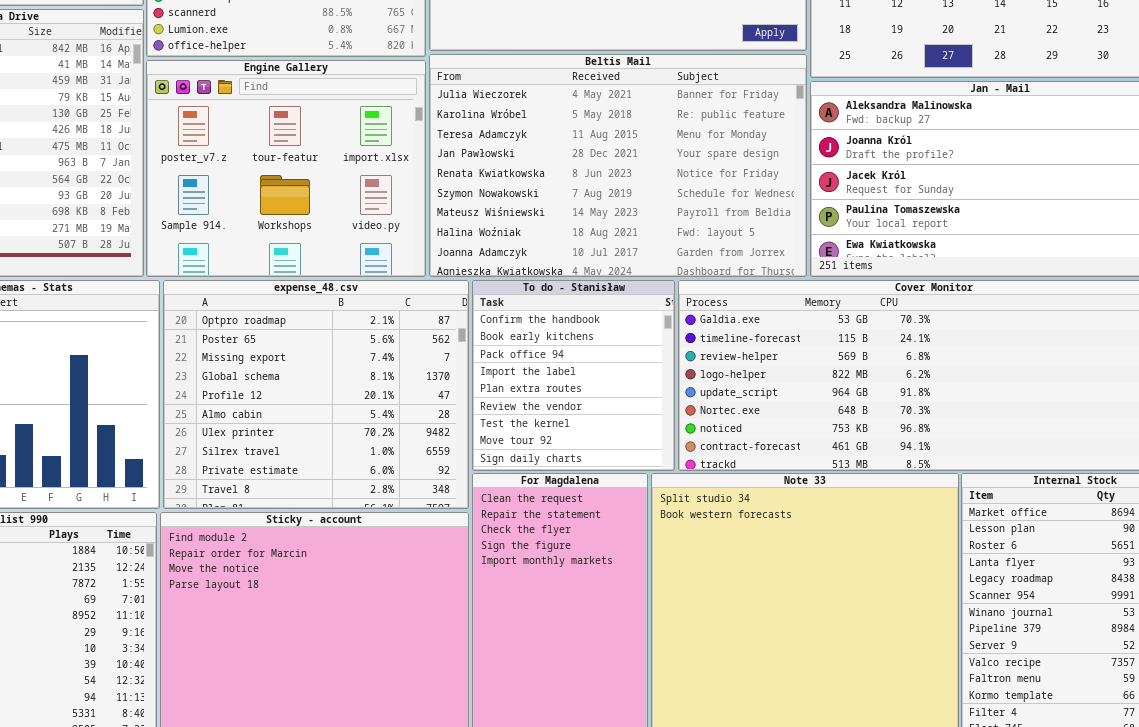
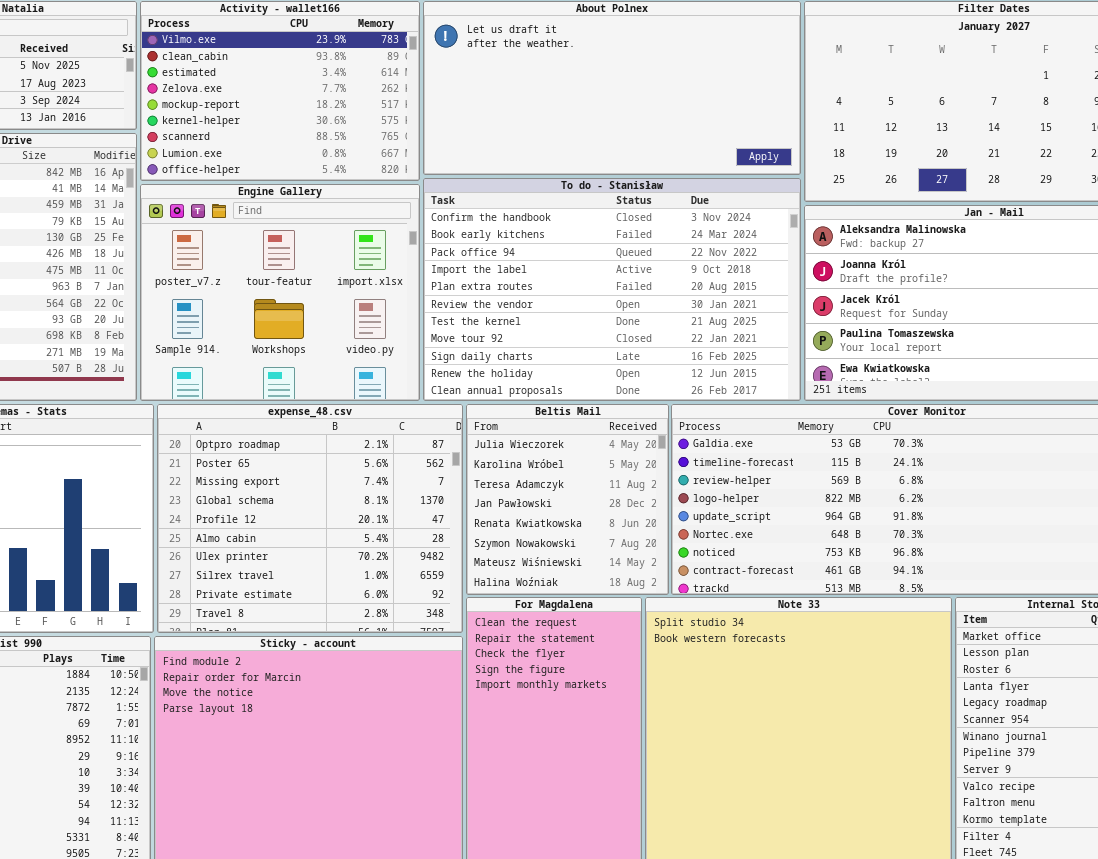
Beltis Mail: [429,54,807,277] -> [466,404,669,595], moved, resized
To do - Stanisław: [472,280,675,471] -> [423,178,801,401], moved, resized

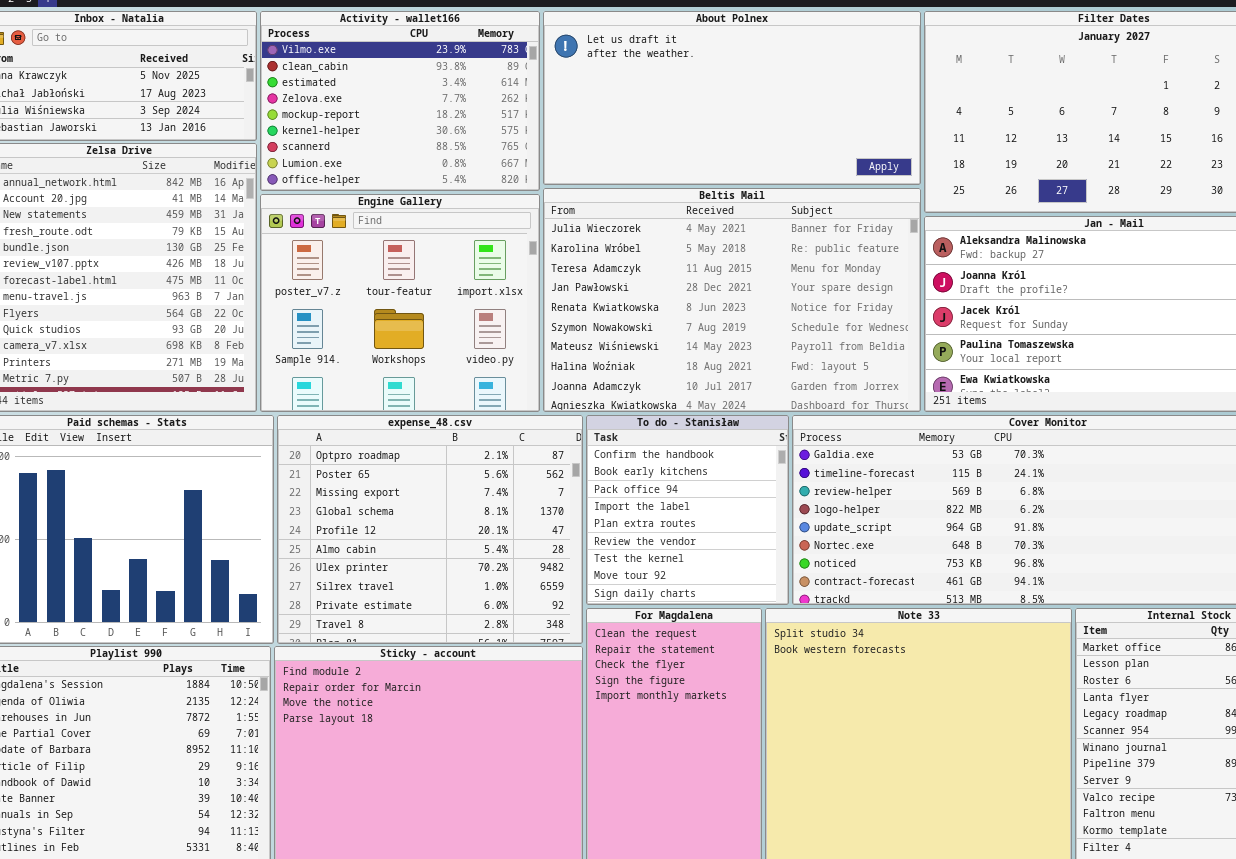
To do - Stanisław: [423,178,801,401] -> [586,415,789,605], moved, resized
Beltis Mail: [466,404,669,595] -> [543,188,921,412], moved, resized

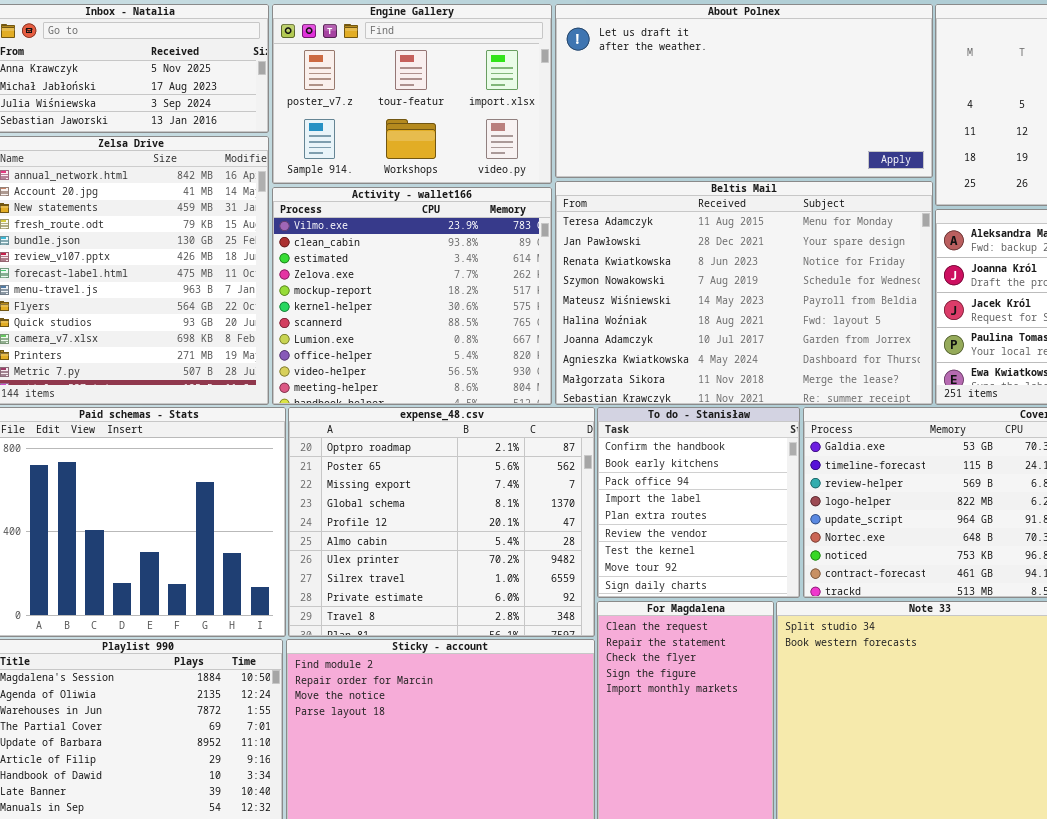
Activity - wallet166: [260,11,540,191] -> [272,187,552,405], moved, resized
Beltis Mail: [543,188,921,412] -> [555,181,933,405], scrolled down 2 rows
Engine Gallery: [260,194,540,412] -> [272,4,552,184], moved, resized

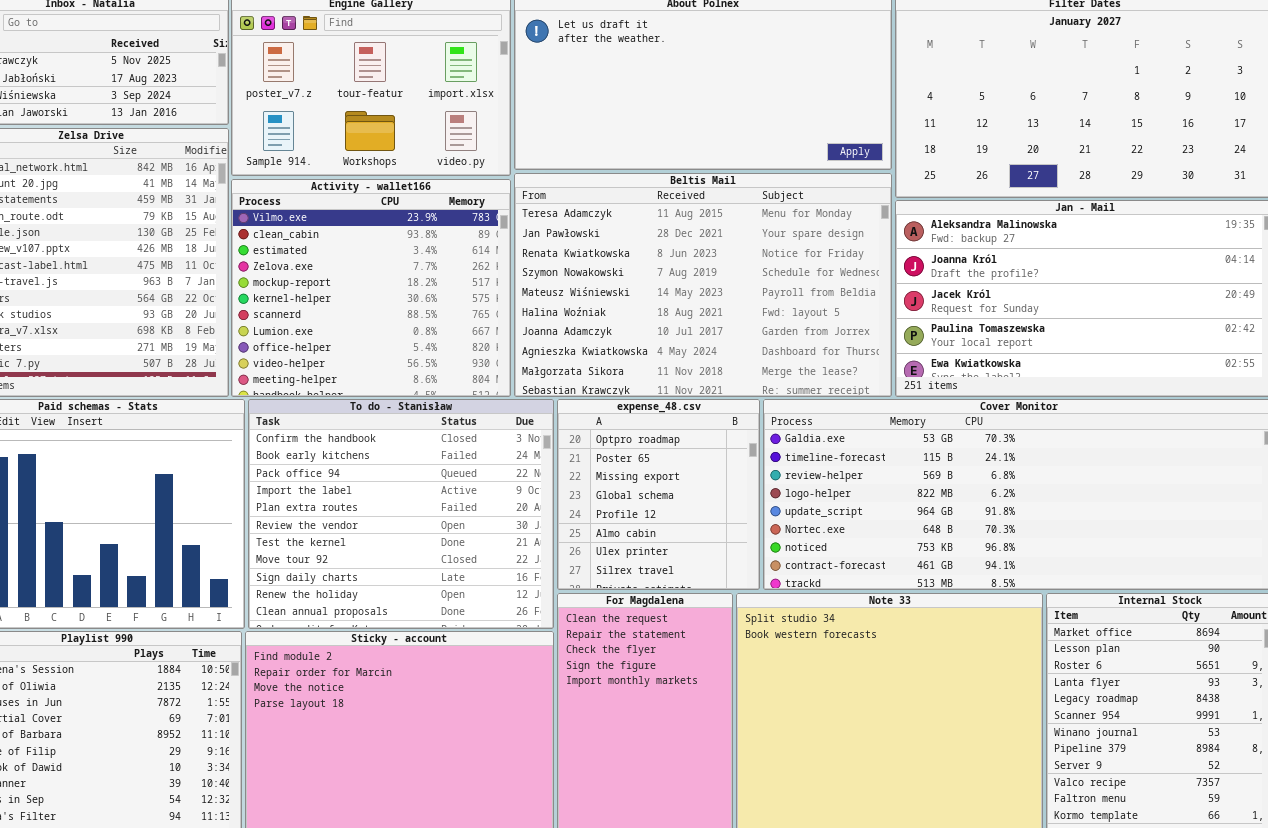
expense_48.csv: [288,407,595,637] -> [557,399,760,590], moved, resized
To do - Stanisław: [597,407,800,598] -> [248,399,554,629], moved, resized

